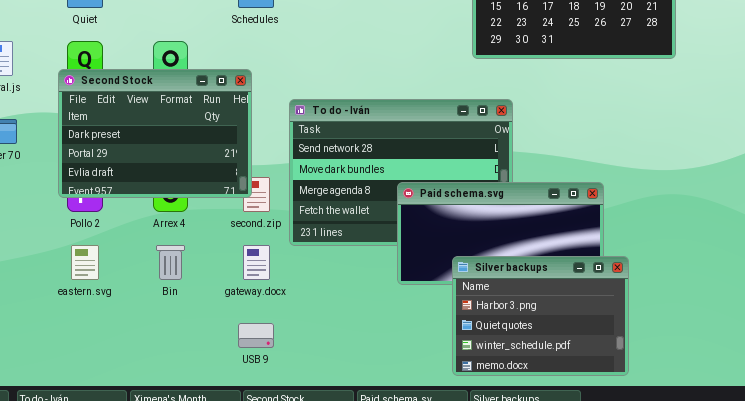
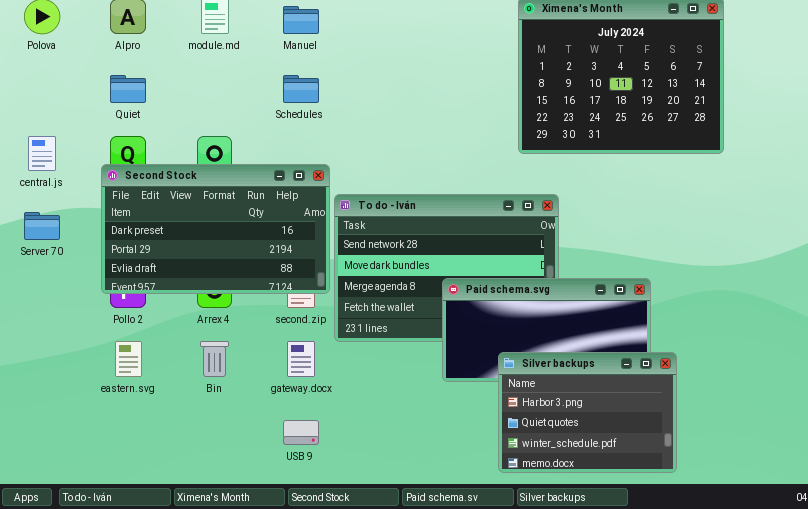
Second Stock: [58,69,252,198] -> [101,164,330,294], resized

